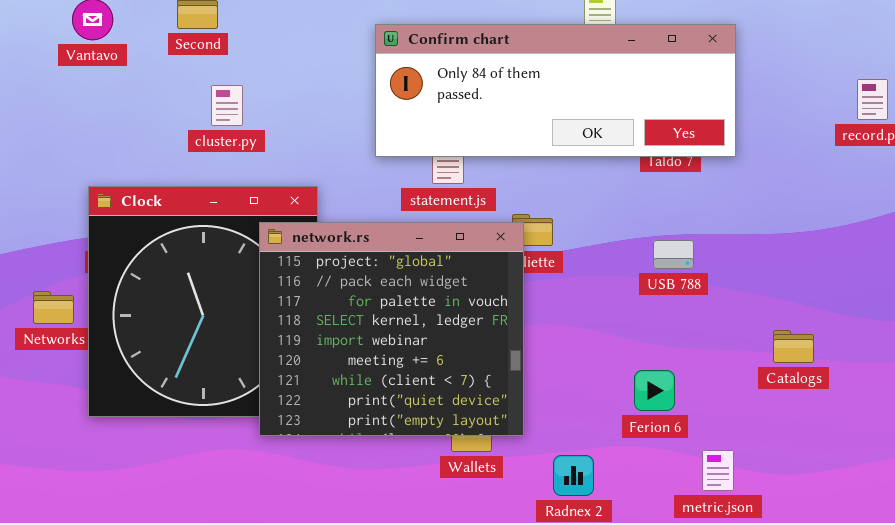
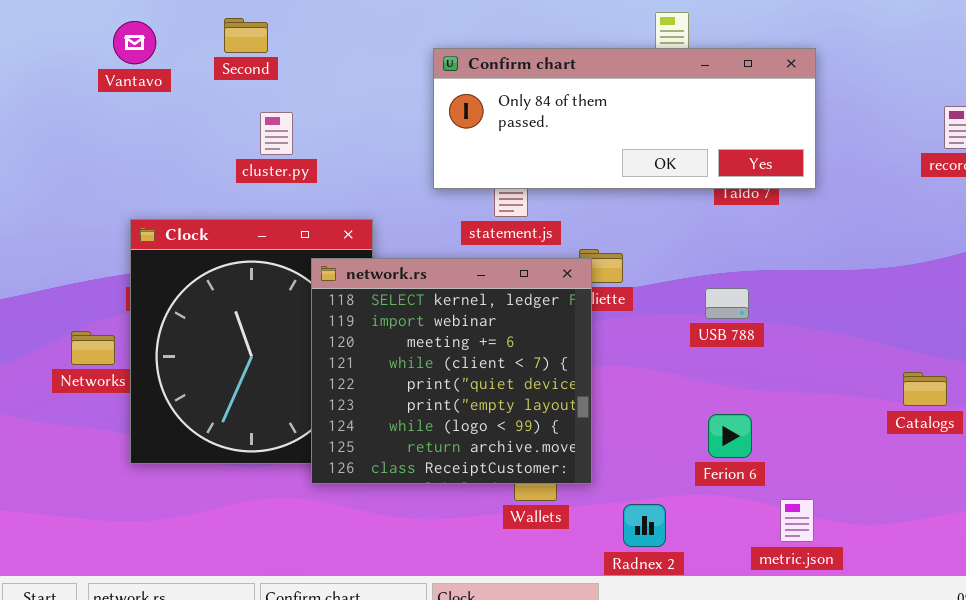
network.rs: [259,222,524,436] -> [311,258,592,484], scrolled down 3 rows
USB 788: [653,240,694,269] -> [705,288,749,319], moved
Catalogs: [773,330,814,363] -> [903,372,947,406], moved

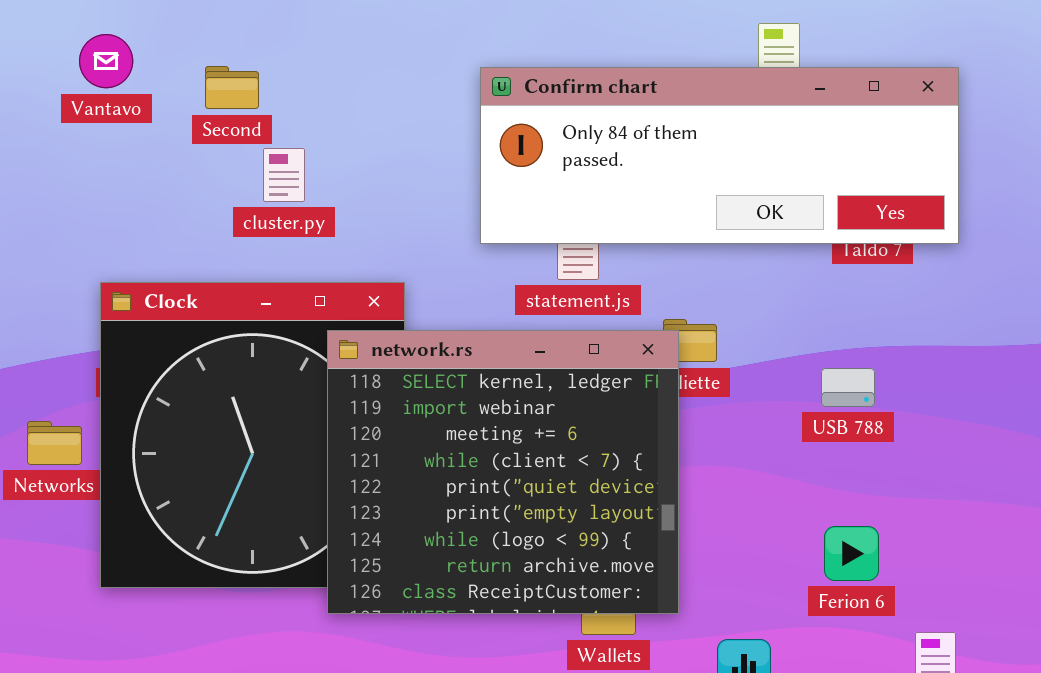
Second: [224,18,268,53] -> [205,66,259,109], moved

